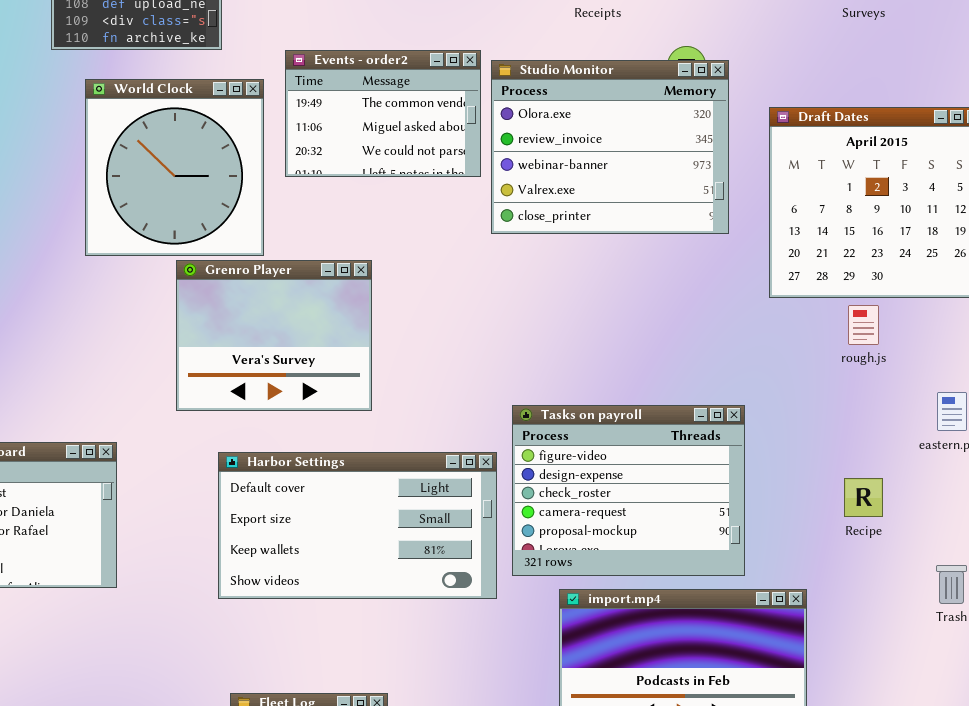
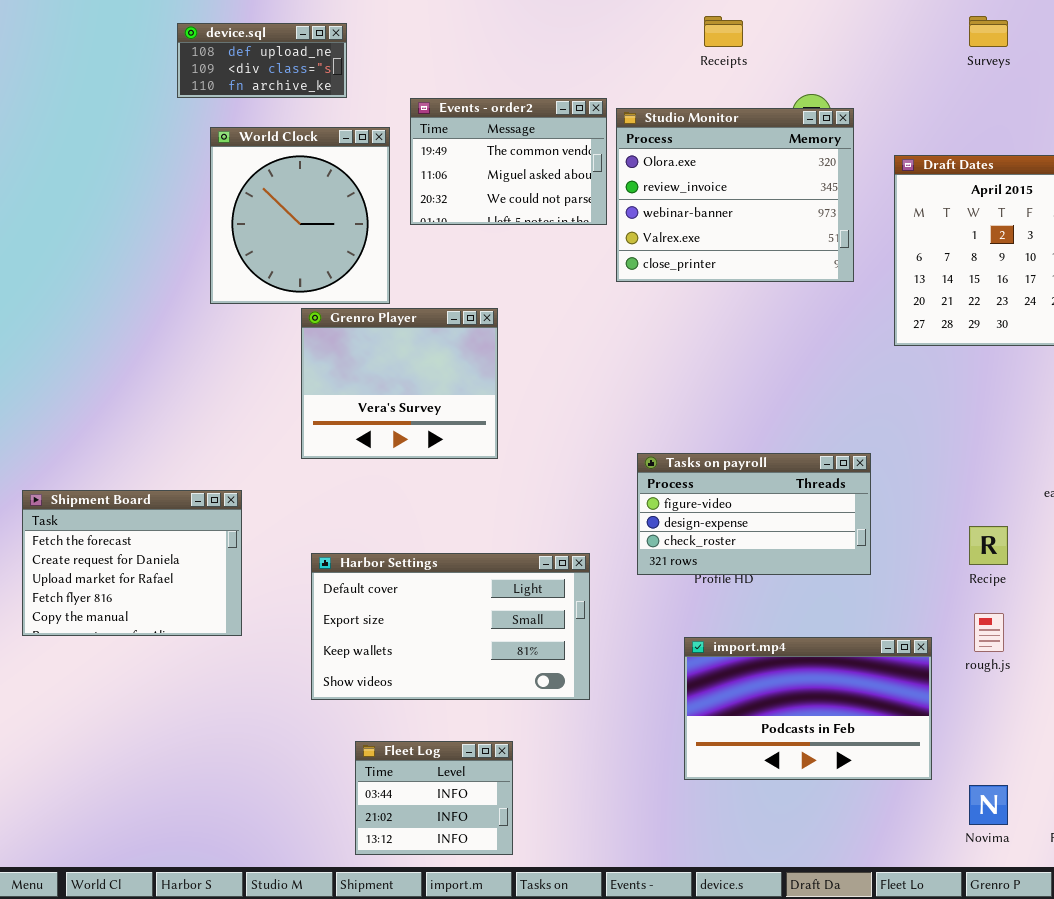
rough.js: [848,305,879,345] -> [974,613,1004,652], moved
Tasks on payroll: [512,405,745,576] -> [637,453,871,575], resized
Harbor Settings: [218,452,497,599] -> [311,553,590,700], moved

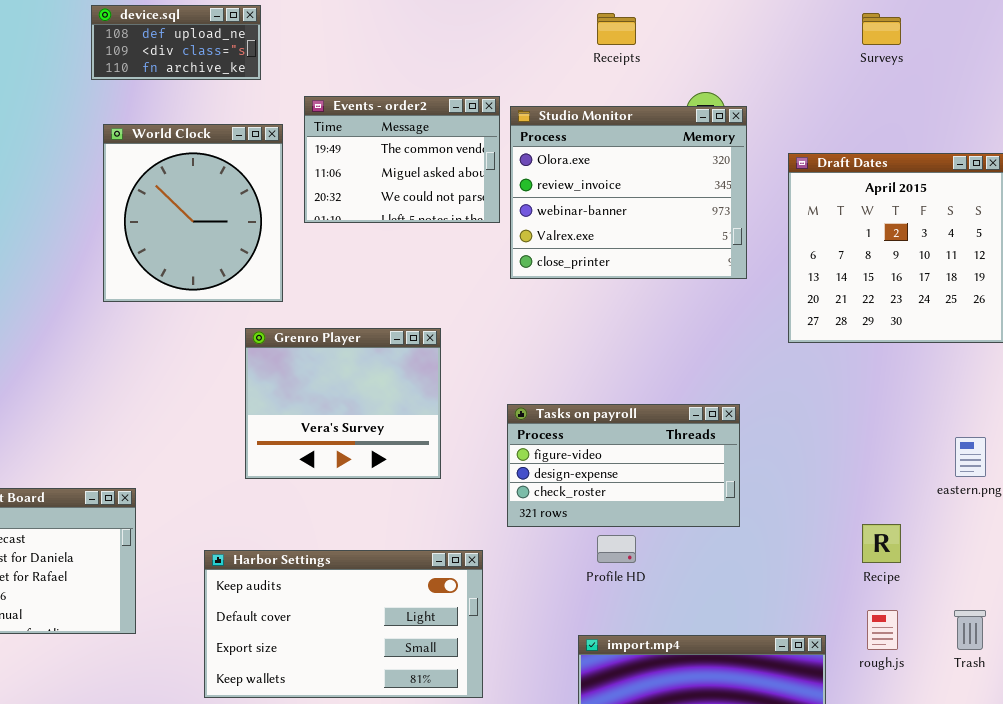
device.sql: [177,23,347,98] -> [91,5,261,80], moved
Grenro Player: [301,308,498,459] -> [245,328,441,479], moved
Tasks on payroll: [637,453,871,575] -> [507,404,740,527], moved
Harbor Settings: [311,553,590,700] -> [204,550,483,698], scrolled up 1 row

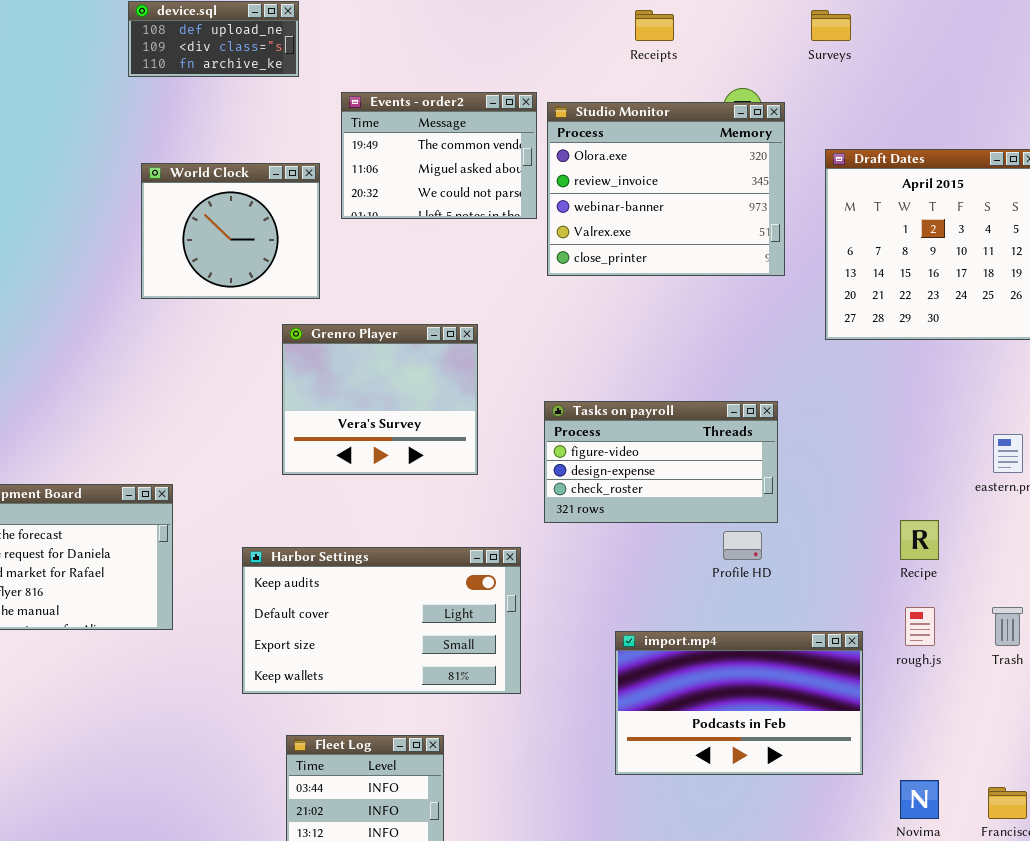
Surveys: [862,13,901,45] -> [811,10,851,41], moved
World Clock: [103,124,283,302] -> [141,163,320,299], resized
Profile HD: [597,535,636,563] -> [723,531,762,560], moved

